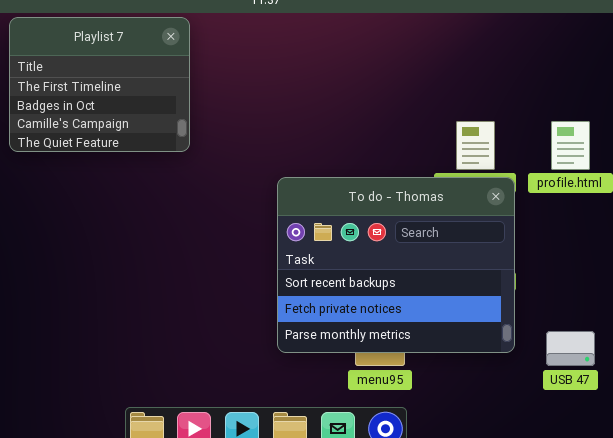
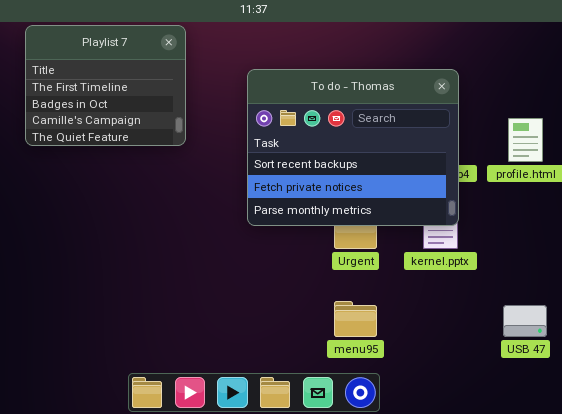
To do - Thomas: [277,177,515,353] -> [247,69,459,226], moved

